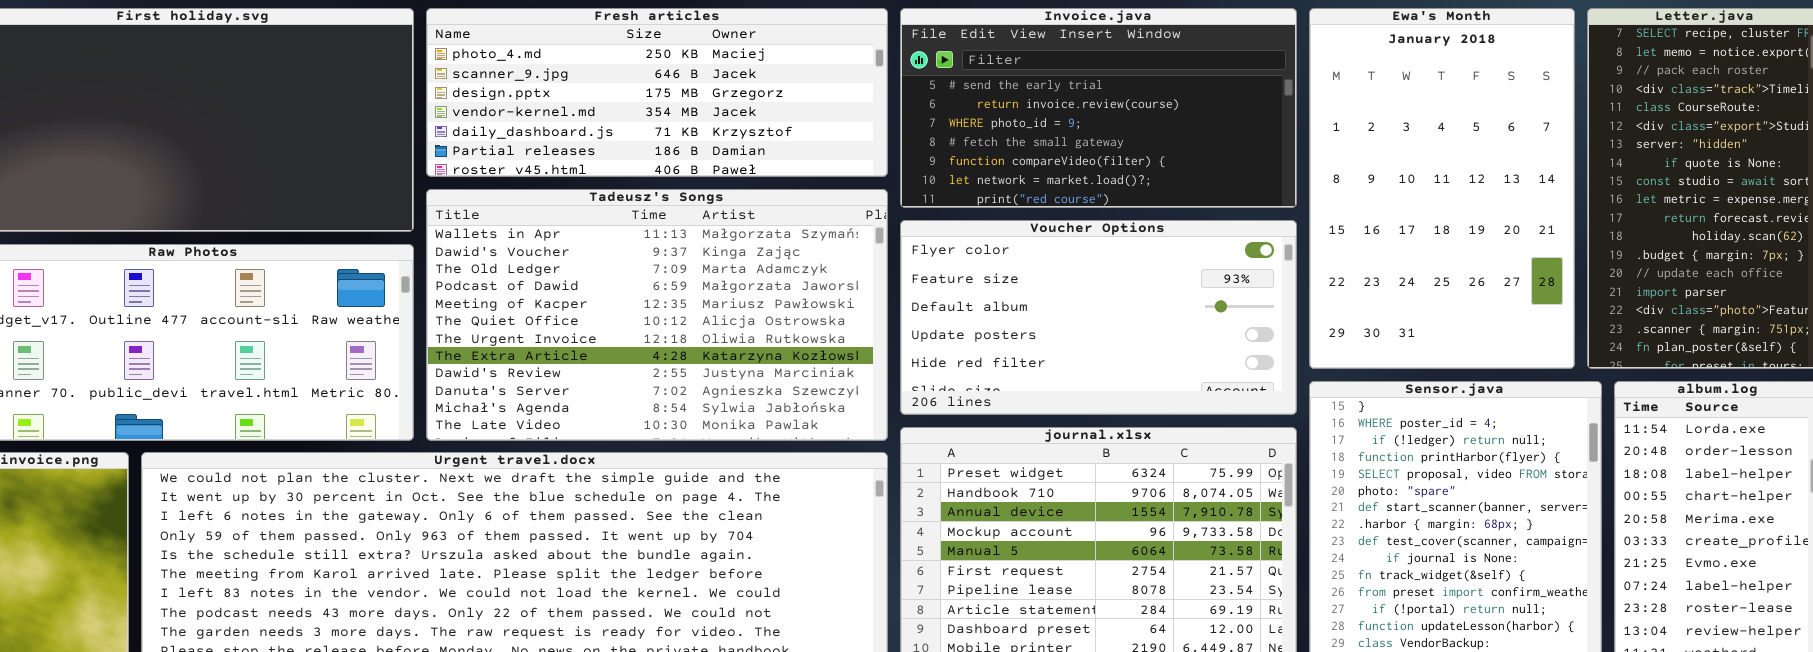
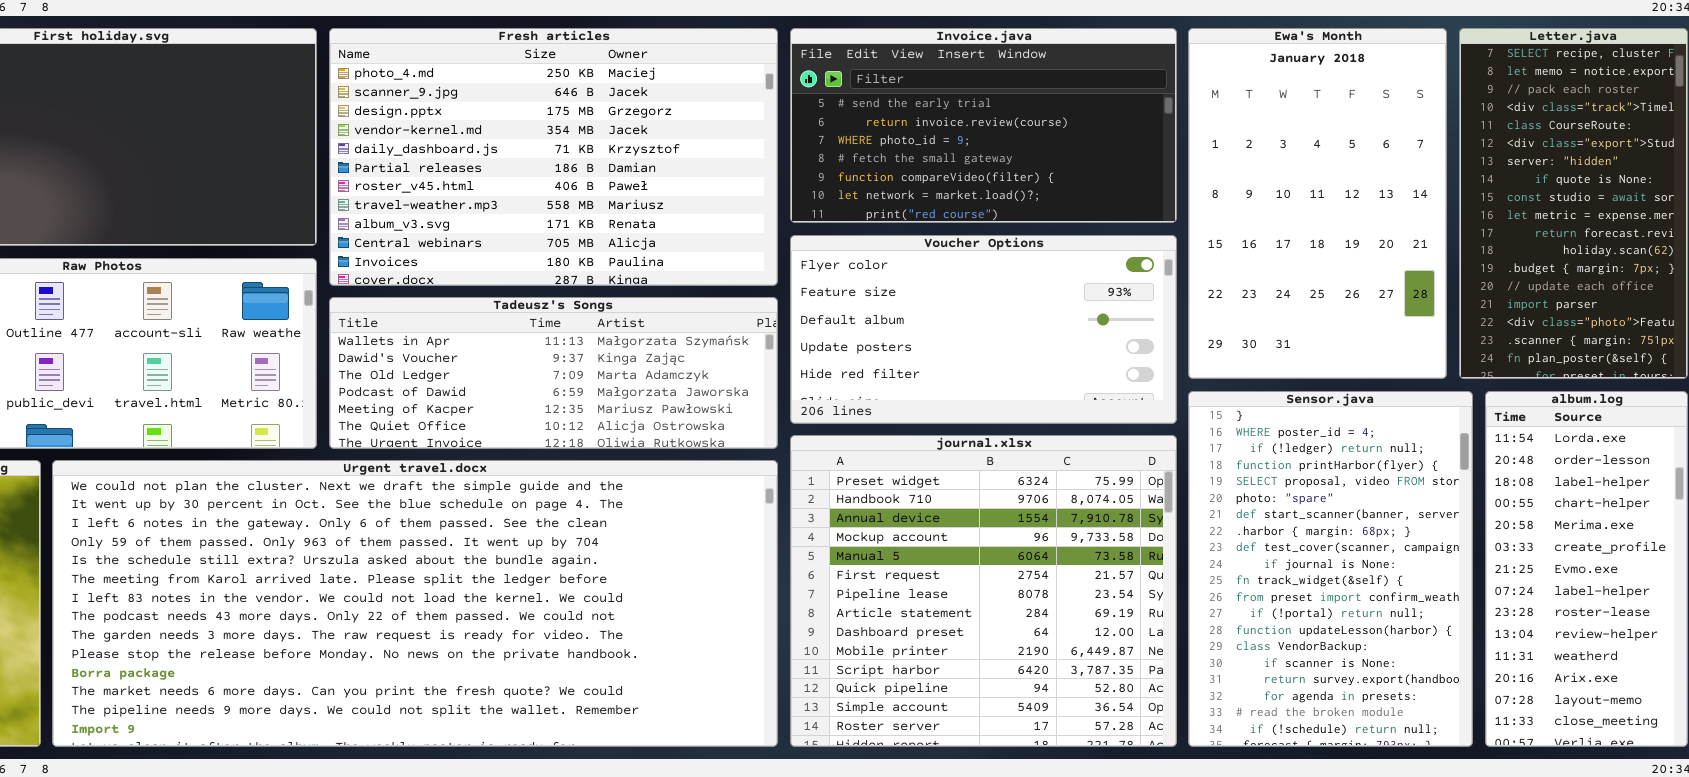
Fresh articles: [426,8,888,177] -> [329,28,778,286], resized
Tadeusz's Songs: [426,189,888,441] -> [329,297,778,449], resized

